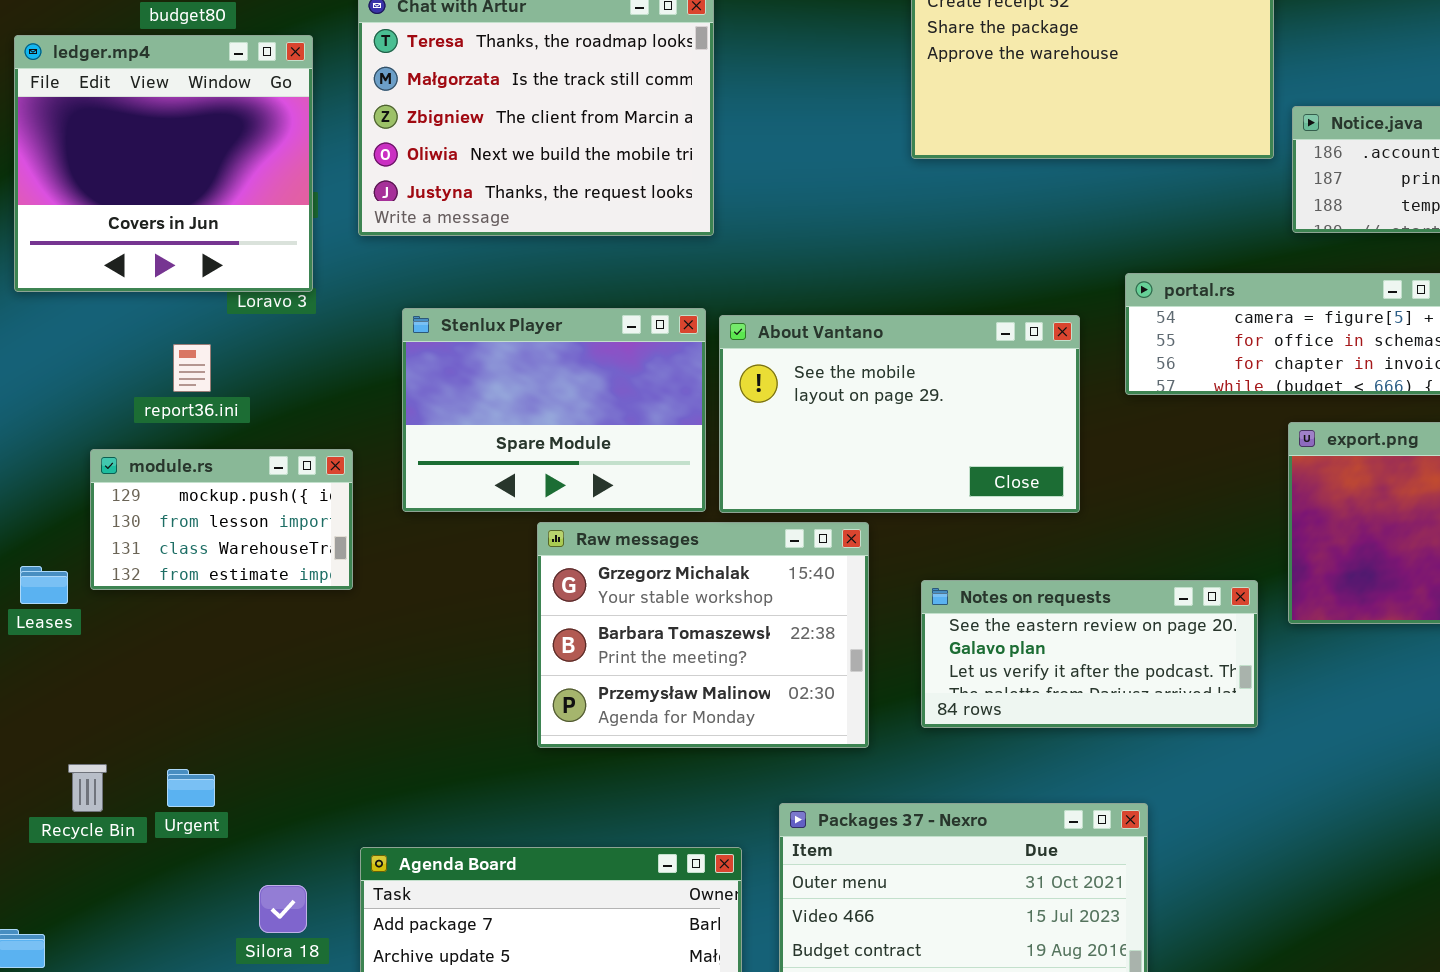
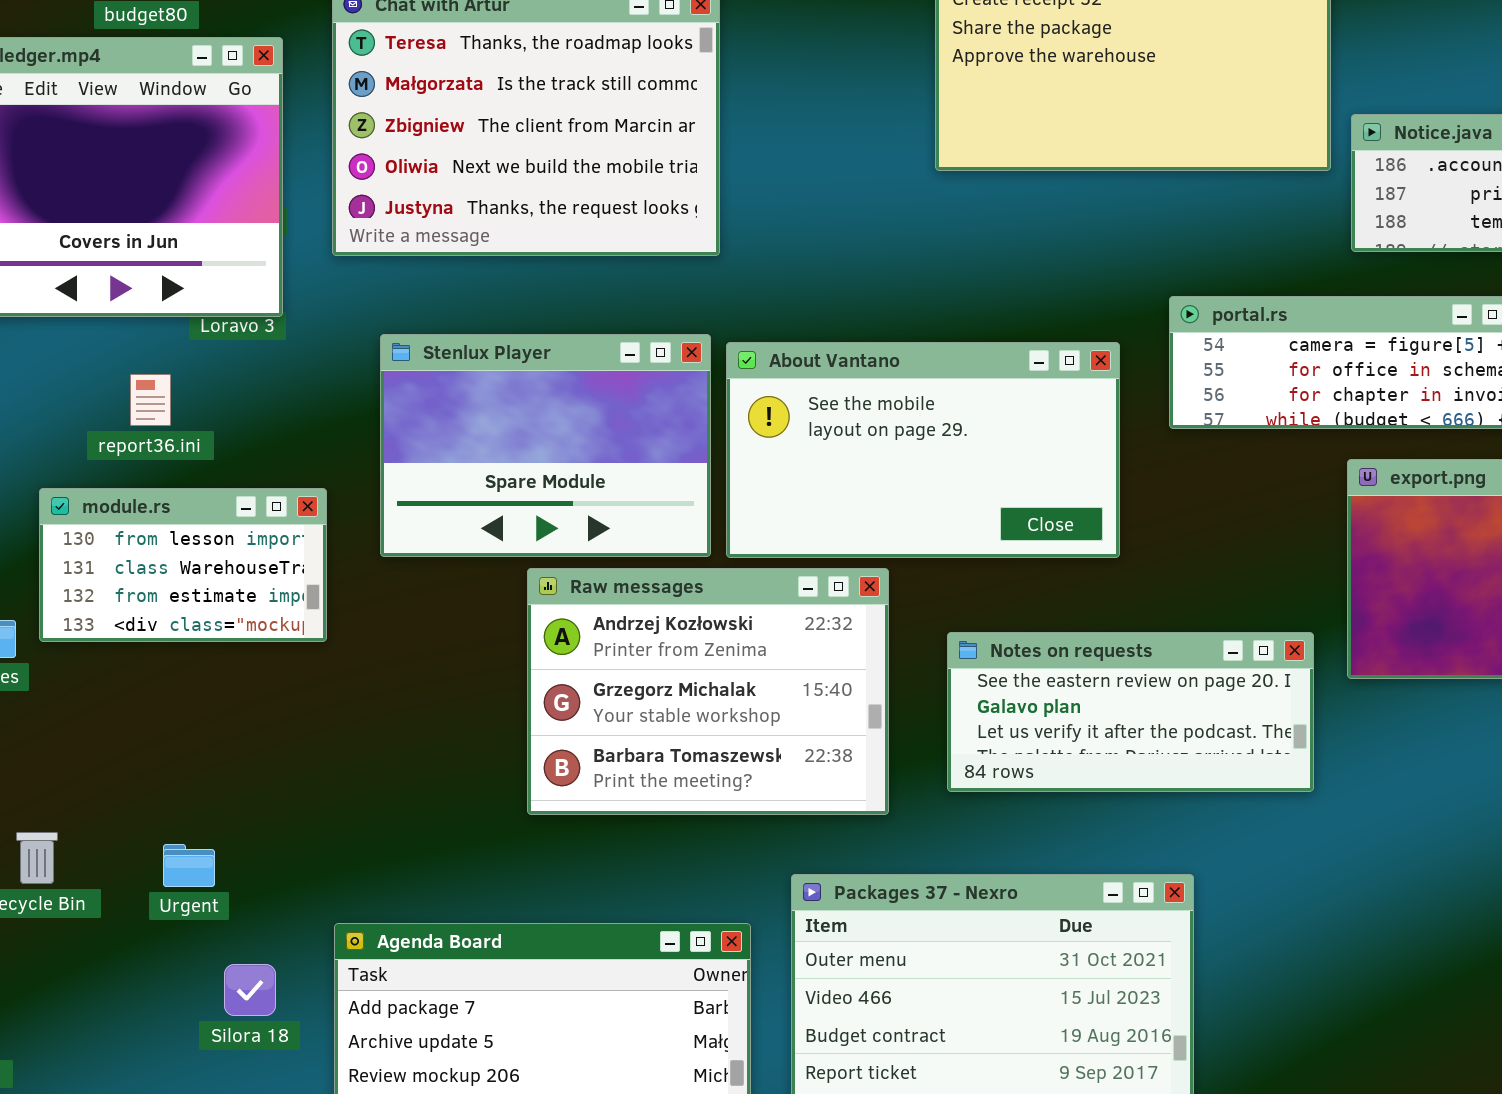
module.rs: [90,449,353,590] -> [39,488,327,642], scrolled down 1 row
Raw messages: [537,522,869,748] -> [527,568,889,815], scrolled up 1 row
Urgent: [167,769,215,807] -> [163,844,215,887], moved

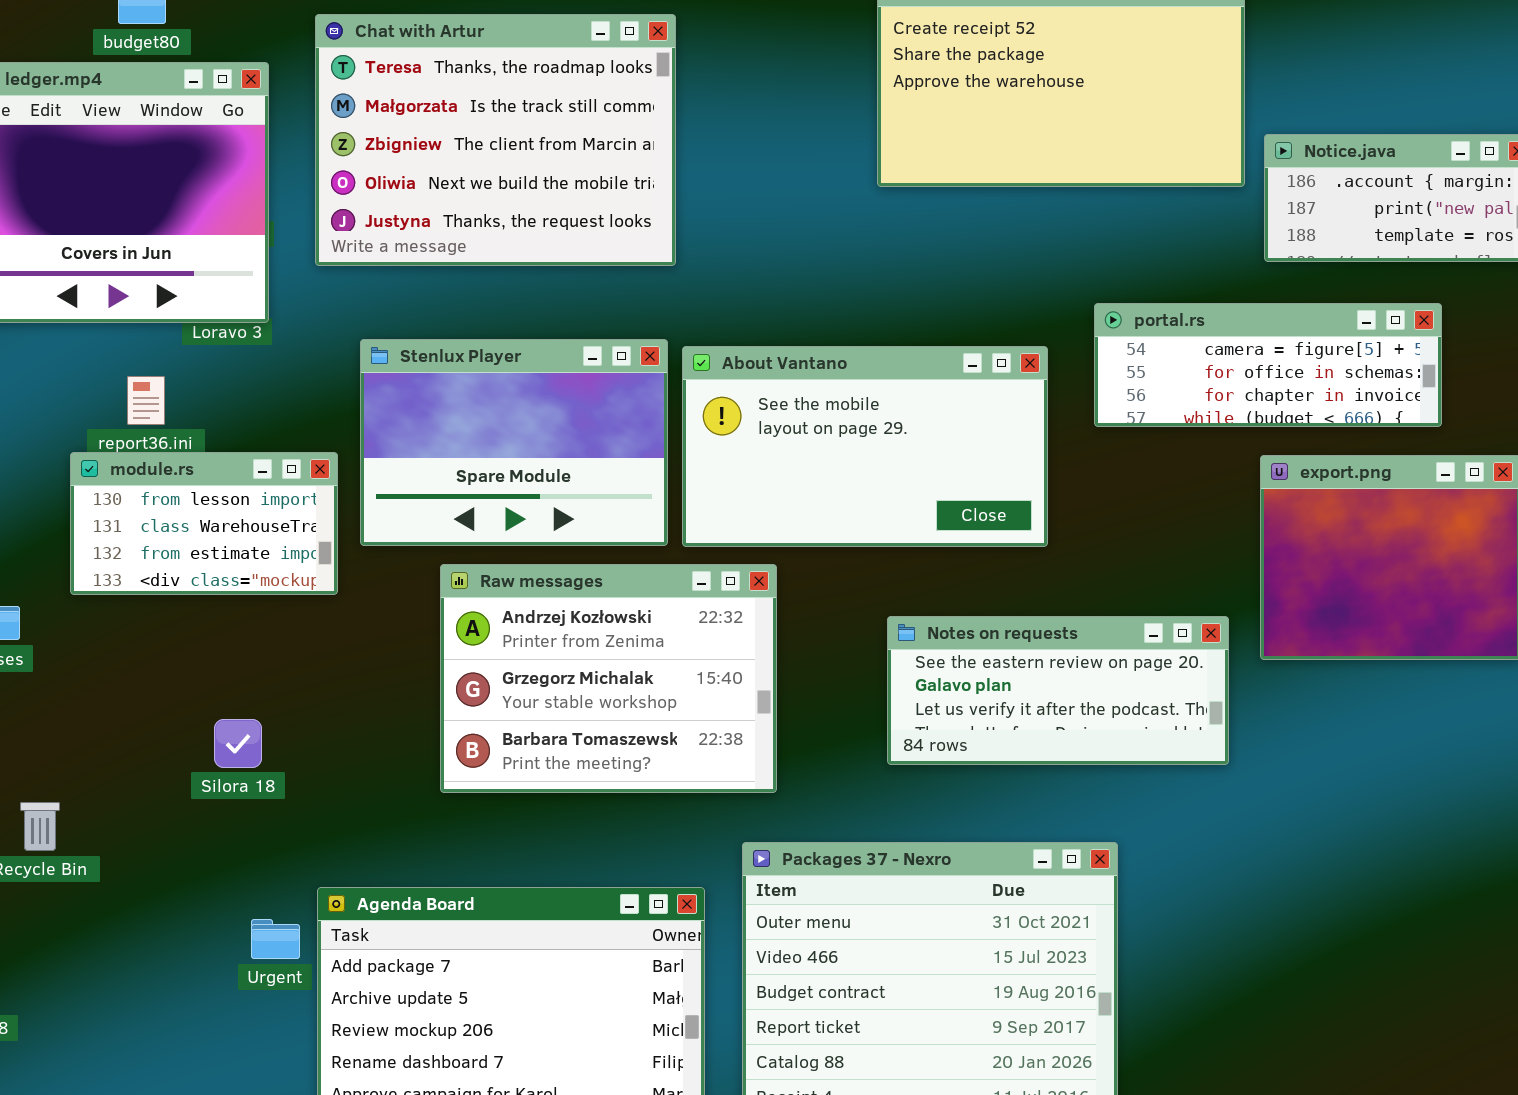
module.rs: [39,488,327,642] -> [70,452,338,595], moved
Raw messages: [527,568,889,815] -> [440,564,777,793], moved
Urgent: [163,844,215,887] -> [251,919,300,959], moved
Silora 18: [224,964,276,1016] -> [214,719,262,768], moved

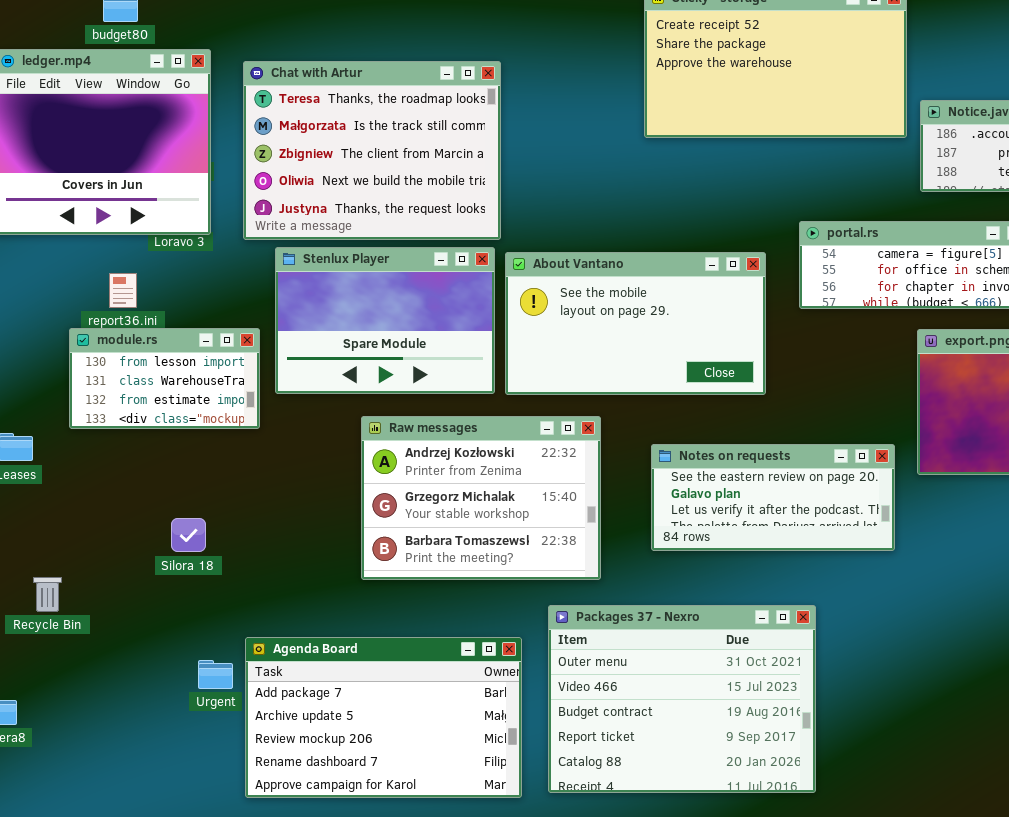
Chat with Artur: [315,14,676,266] -> [243,61,501,240], moved
Raw messages: [440,564,777,793] -> [361,416,601,580], moved

